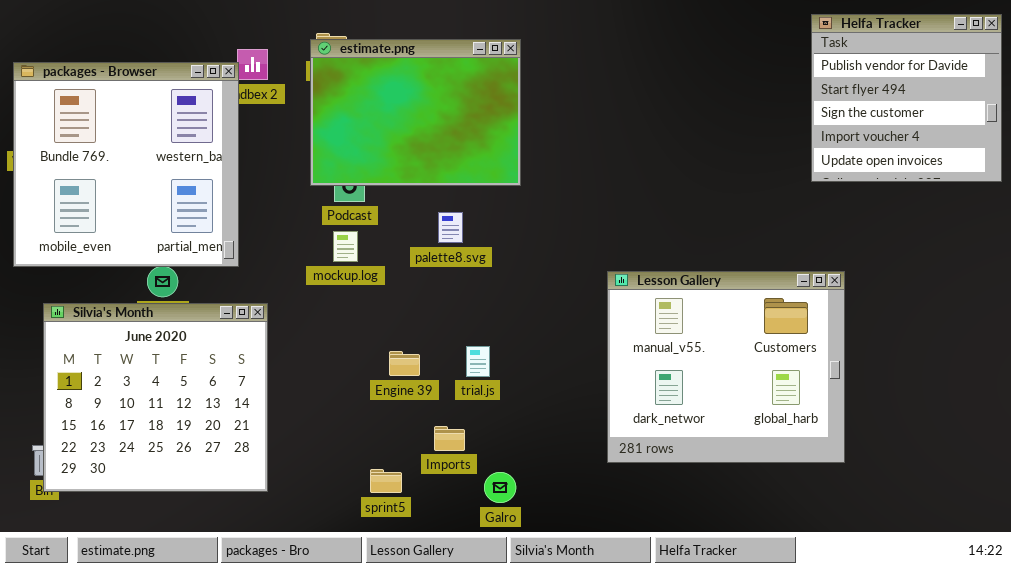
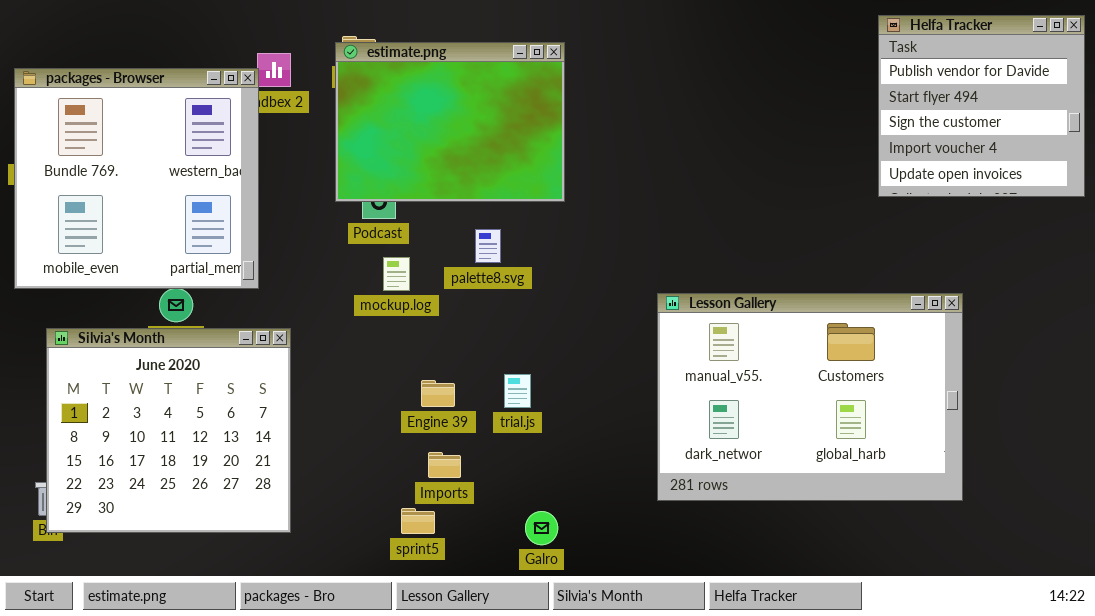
mockup.log: [333,231,358,262] -> [383,257,410,291], moved
Lesson Gallery: [607,271,845,463] -> [657,293,963,501], resized
Imports: [434,426,465,451] -> [428,452,461,478], moved

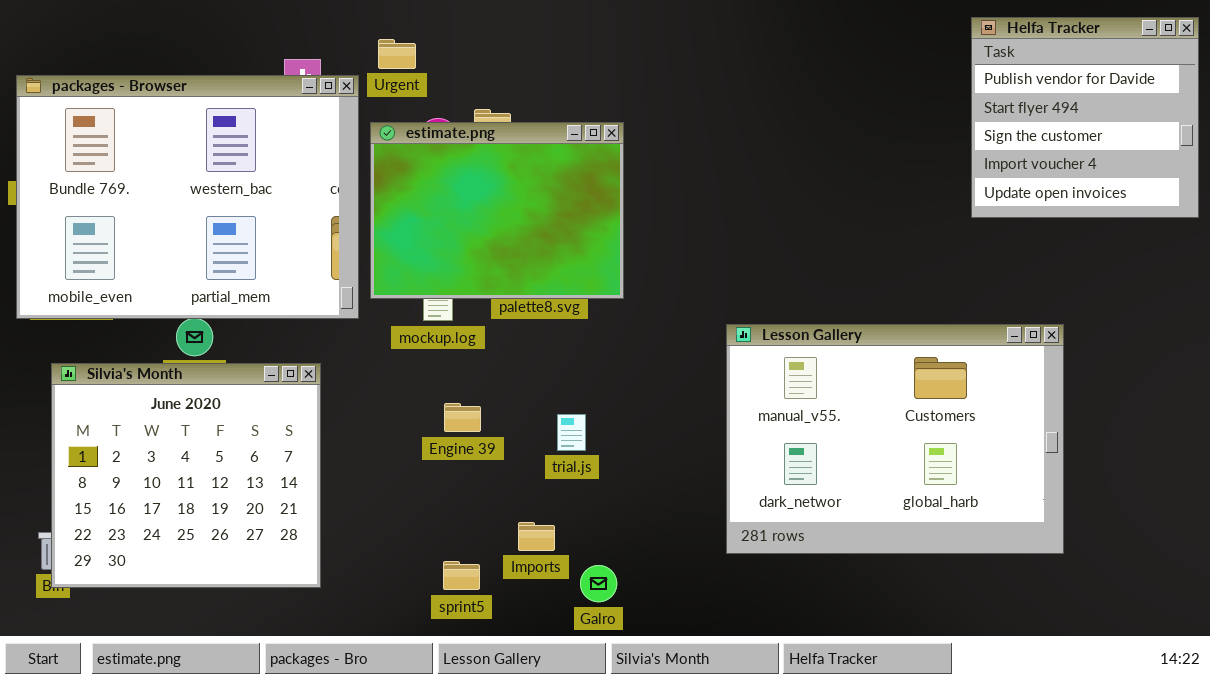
estimate.png: [335,42,565,202] -> [370,122,624,299], moved
packages - Browser: [14,68,259,289] -> [16,75,359,319], resized
Engine 39: [421,380,455,407] -> [444,403,481,432], moved
Imports: [428,452,461,478] -> [518,522,555,551], moved

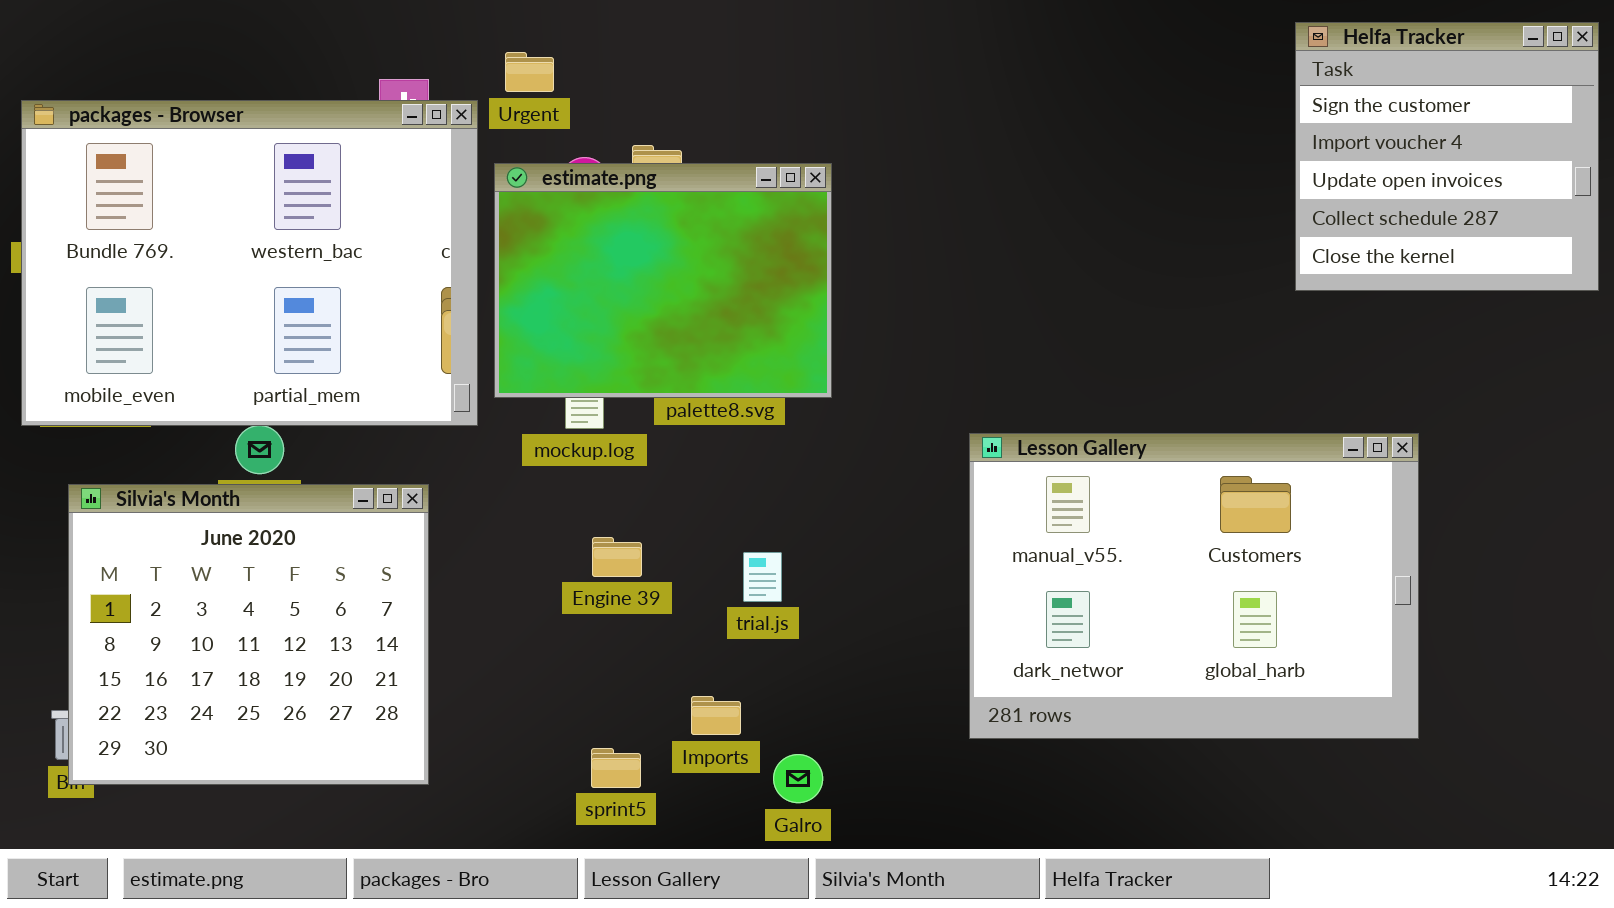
Helfa Tracker: [971,17,1199,218] -> [1295,22,1599,291], scrolled down 2 rows

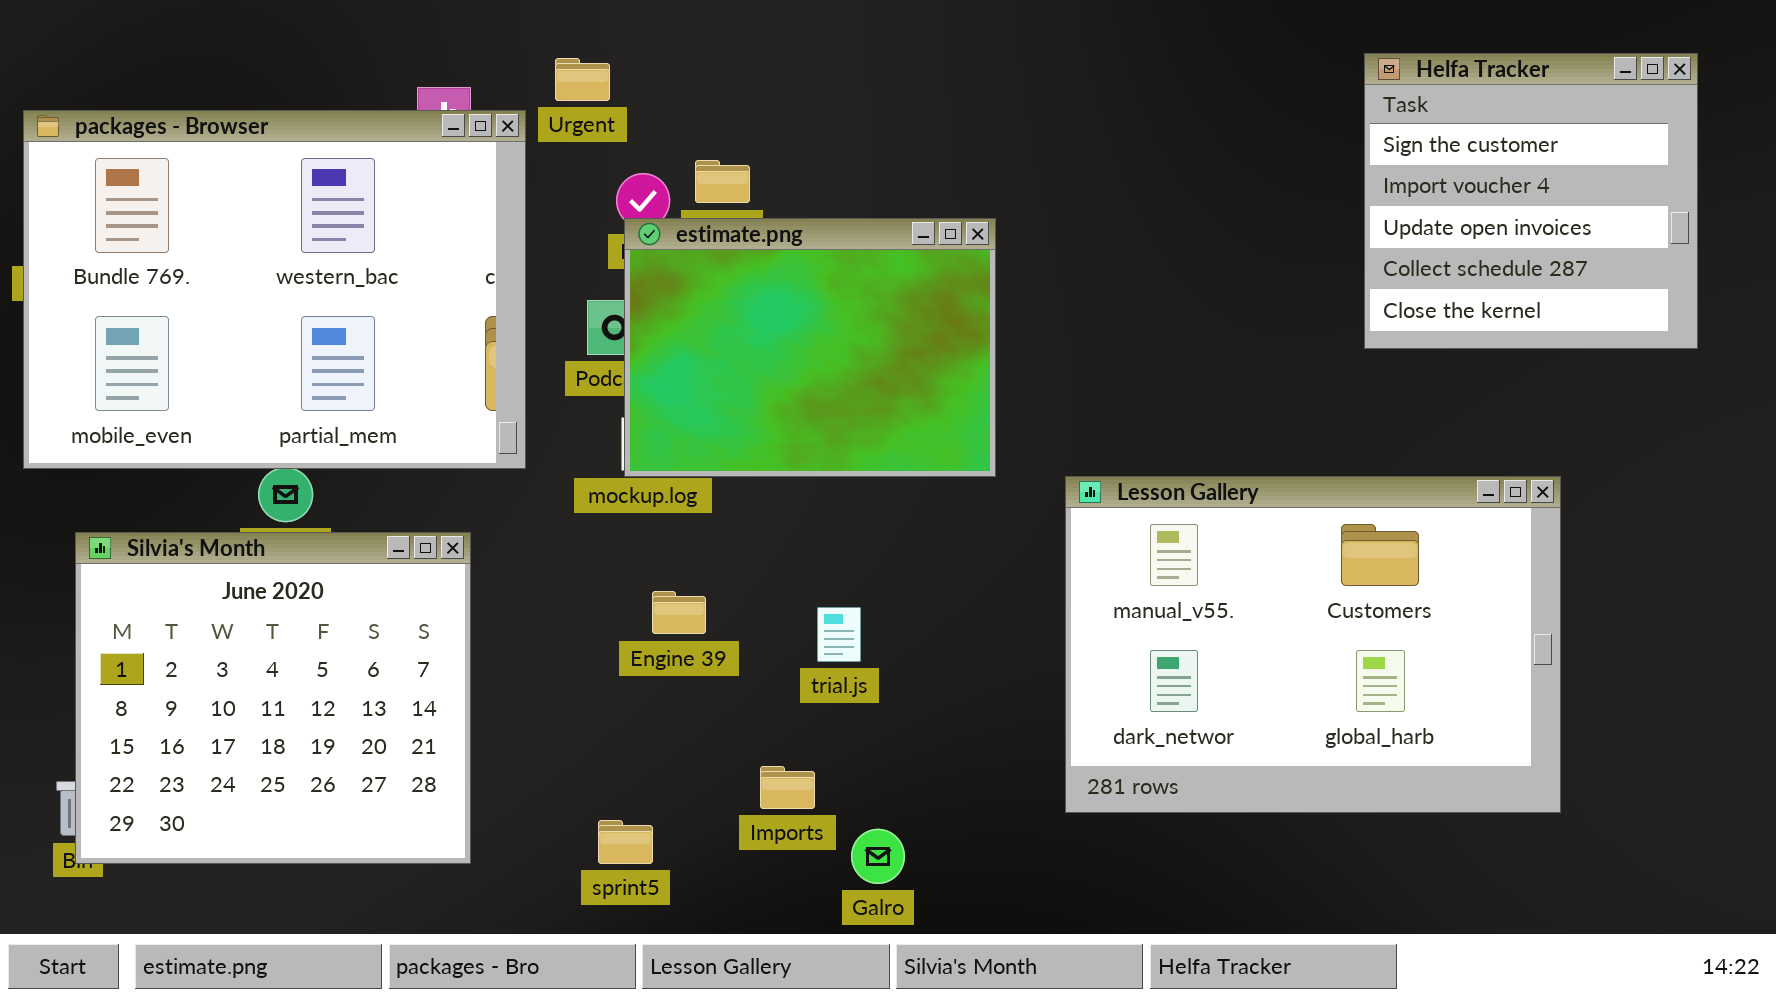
Helfa Tracker: [1295,22,1599,291] -> [1364,53,1698,349], moved
estimate.png: [494,163,832,398] -> [624,218,996,477], moved
sprint5: [591,748,641,788] -> [598,820,653,864], moved

